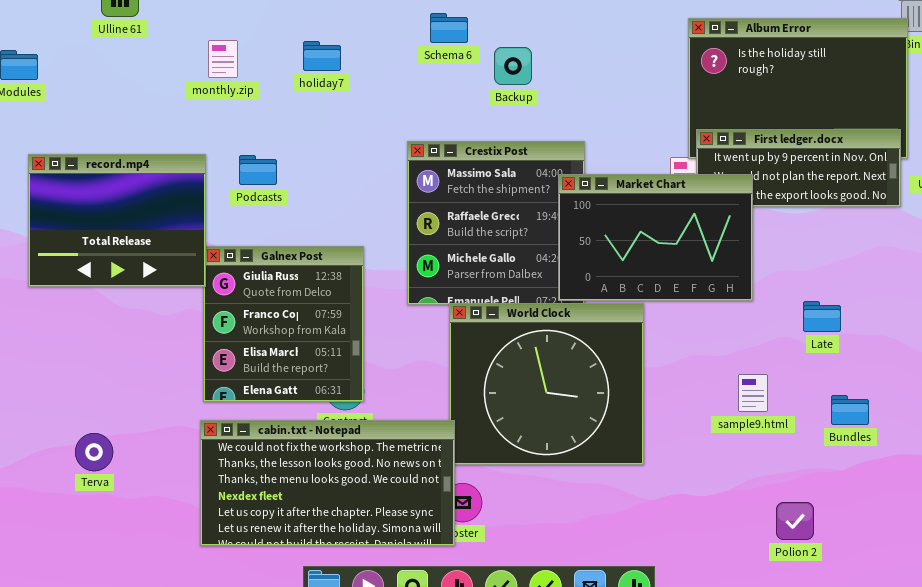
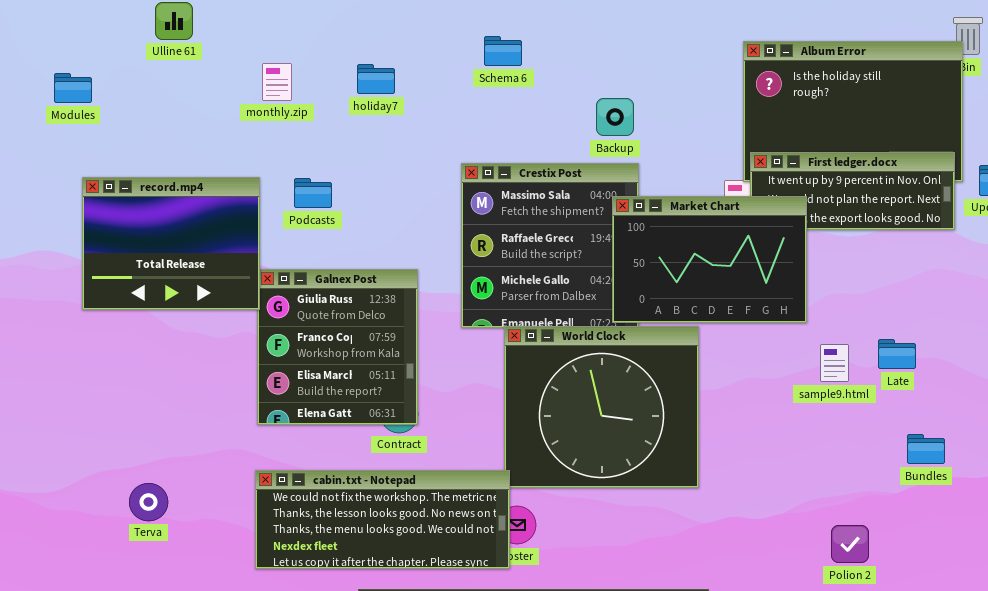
Backup: [494,47,532,85] -> [596,98,634,136], moved
Late: [803,301,841,332] -> [878,339,916,369], moved
sample9.html: [738,374,768,412] -> [820,344,849,382], moved
Bundles: [831,395,869,425] -> [907,434,945,464], moved
cabin.txt - Notepad: [200,420,455,546] -> [255,470,510,569], resized
Terva: [75,433,113,471] -> [129,483,168,521], moved

